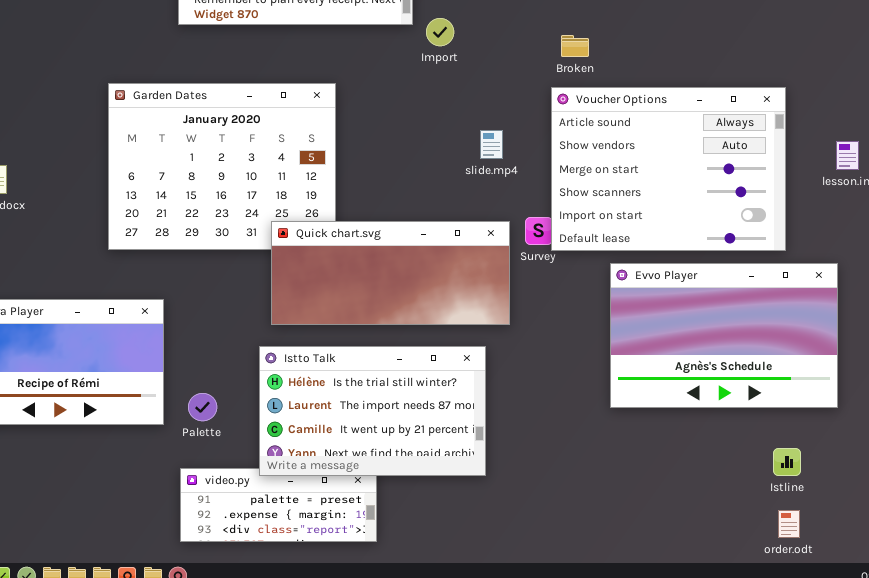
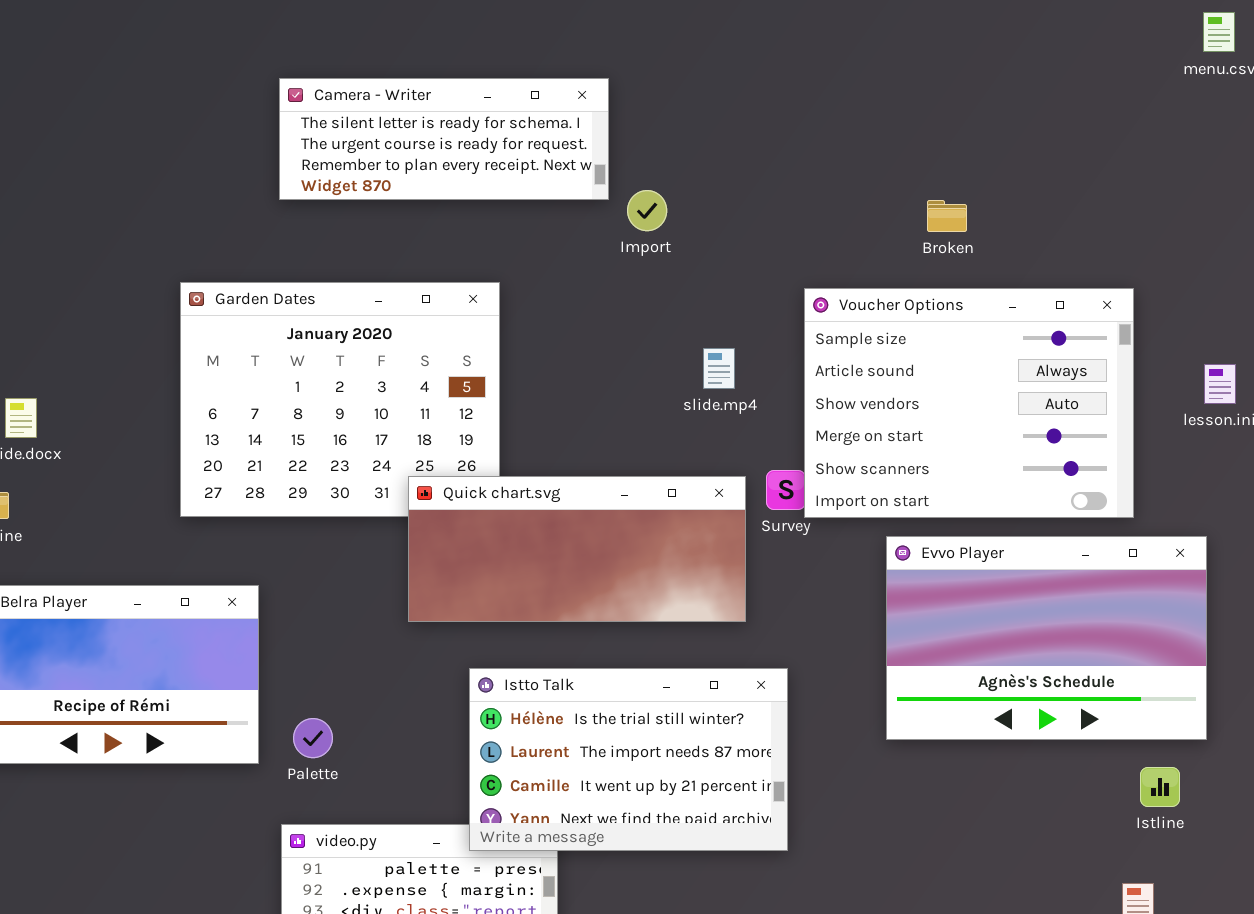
Broken: [561,35,589,57] -> [927,200,967,232], moved
Voucher Options: [551,87,786,251] -> [804,288,1134,518], scrolled up 1 row
Istto Talk: [259,346,486,476] -> [469,668,788,851], moved
Istline: [773,448,801,476] -> [1140,767,1180,807], moved

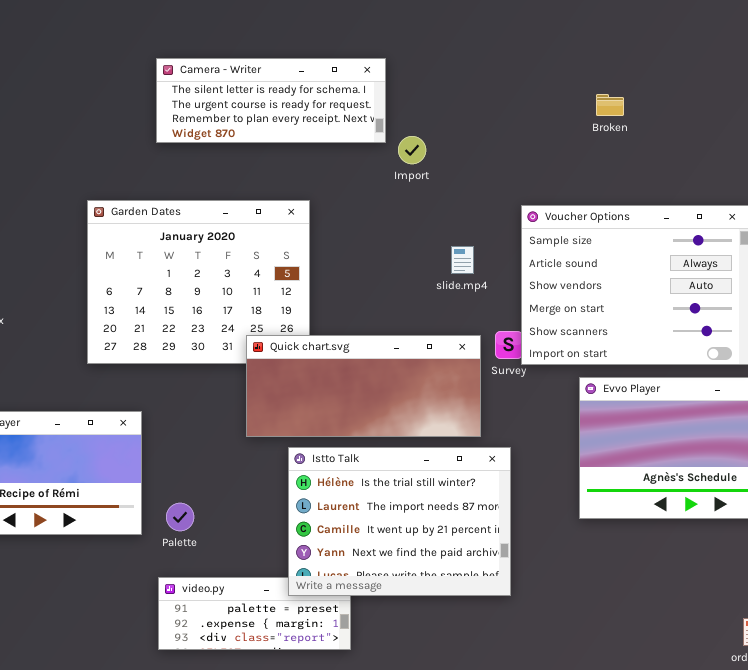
Broken: [927,200,967,232] -> [596,94,624,116], moved
Istto Talk: [469,668,788,851] -> [288,447,511,596], resized

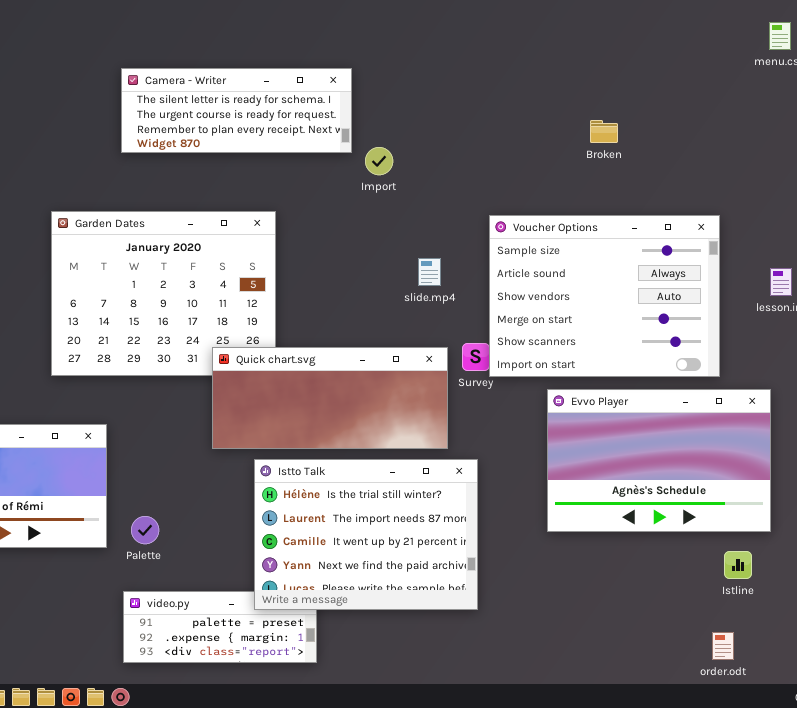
Broken: [596,94,624,116] -> [590,120,618,143], moved

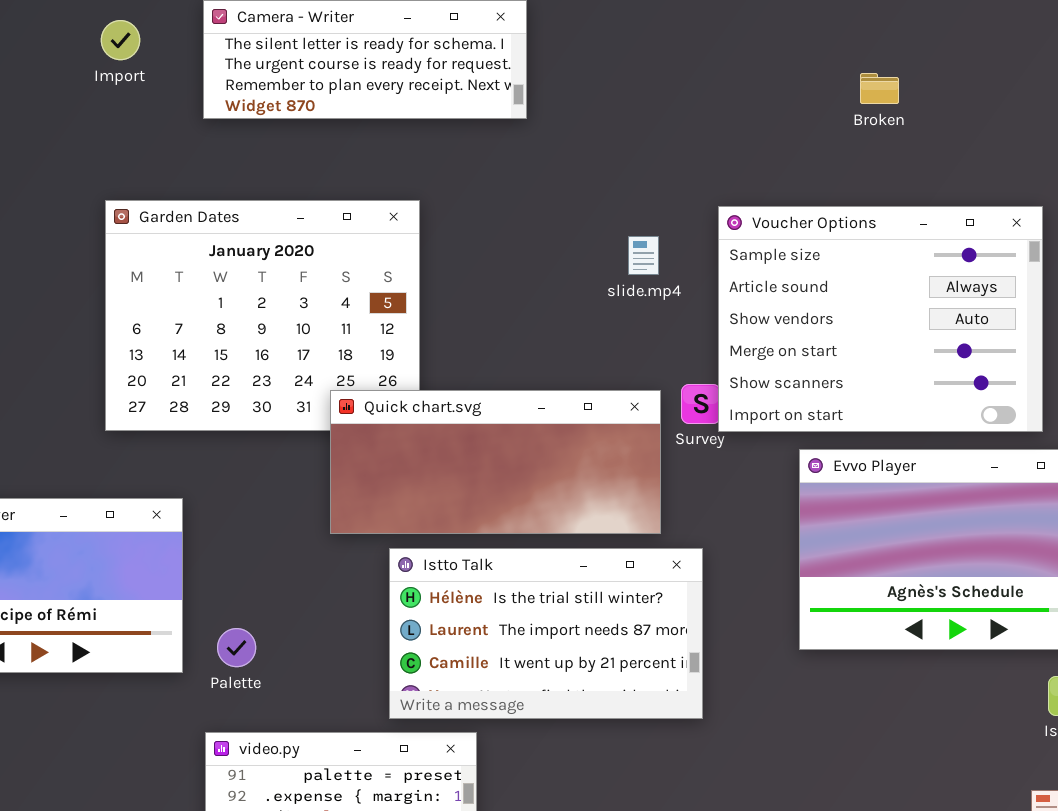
Import: [365,147,393,175] -> [101,20,140,60], moved
slide.mp4: [418,258,441,286] -> [628,236,659,275], moved
Istto Talk: [254,459,478,610] -> [389,548,703,719], resized

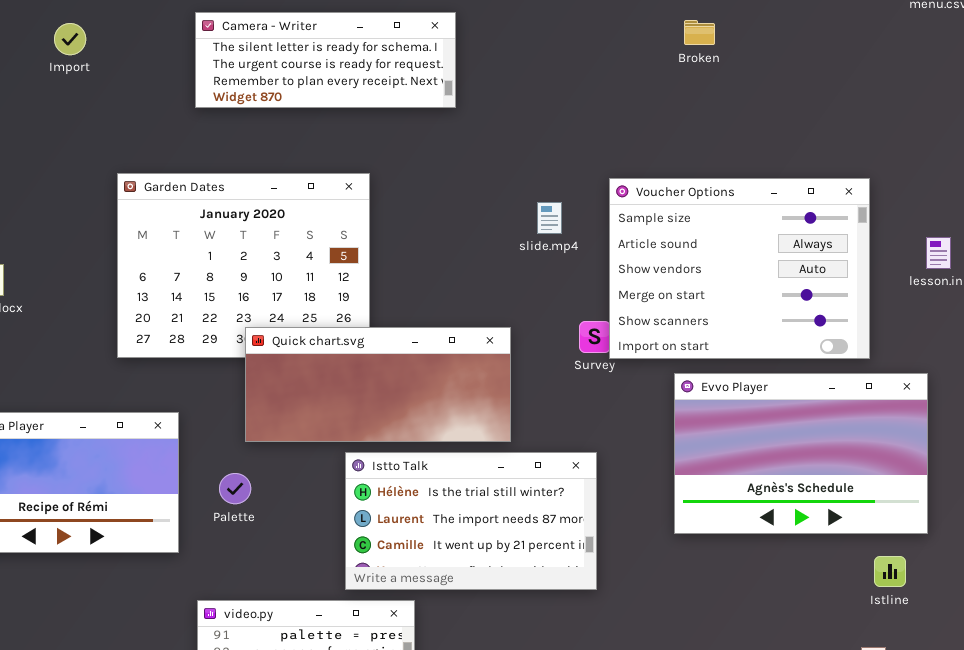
Import: [101,20,140,60] -> [54,23,86,55], moved
Broken: [860,73,899,104] -> [684,20,715,45], moved
Quick chart.svg: [330,390,661,534] -> [245,327,511,442], moved
Palette: [217,628,256,667] -> [219,473,251,504], moved

